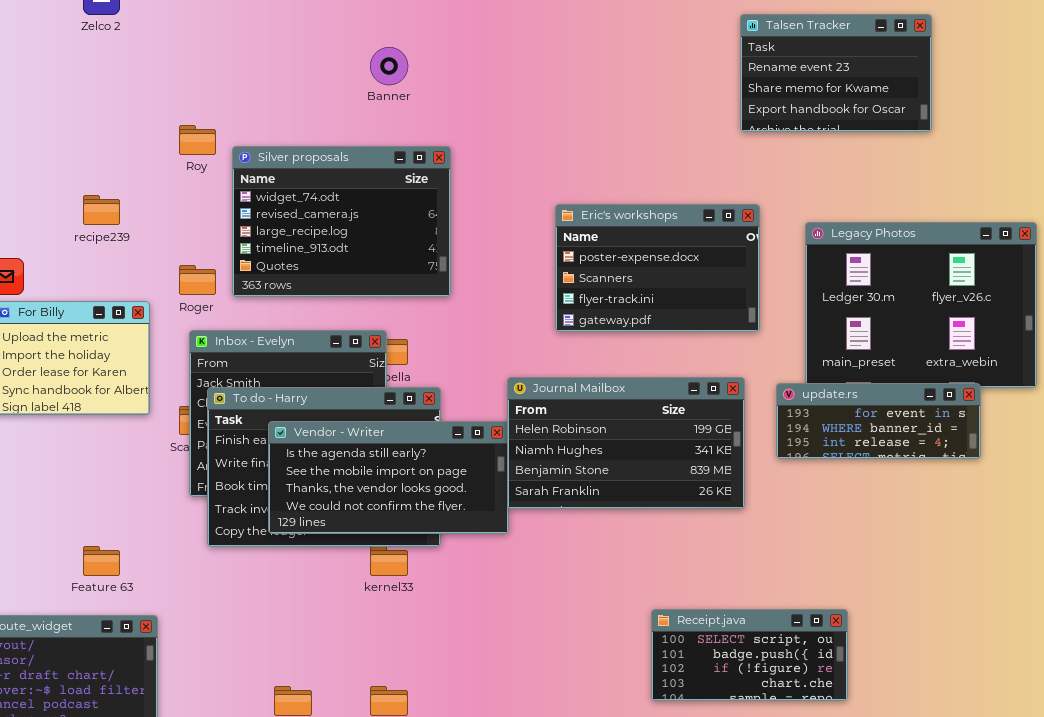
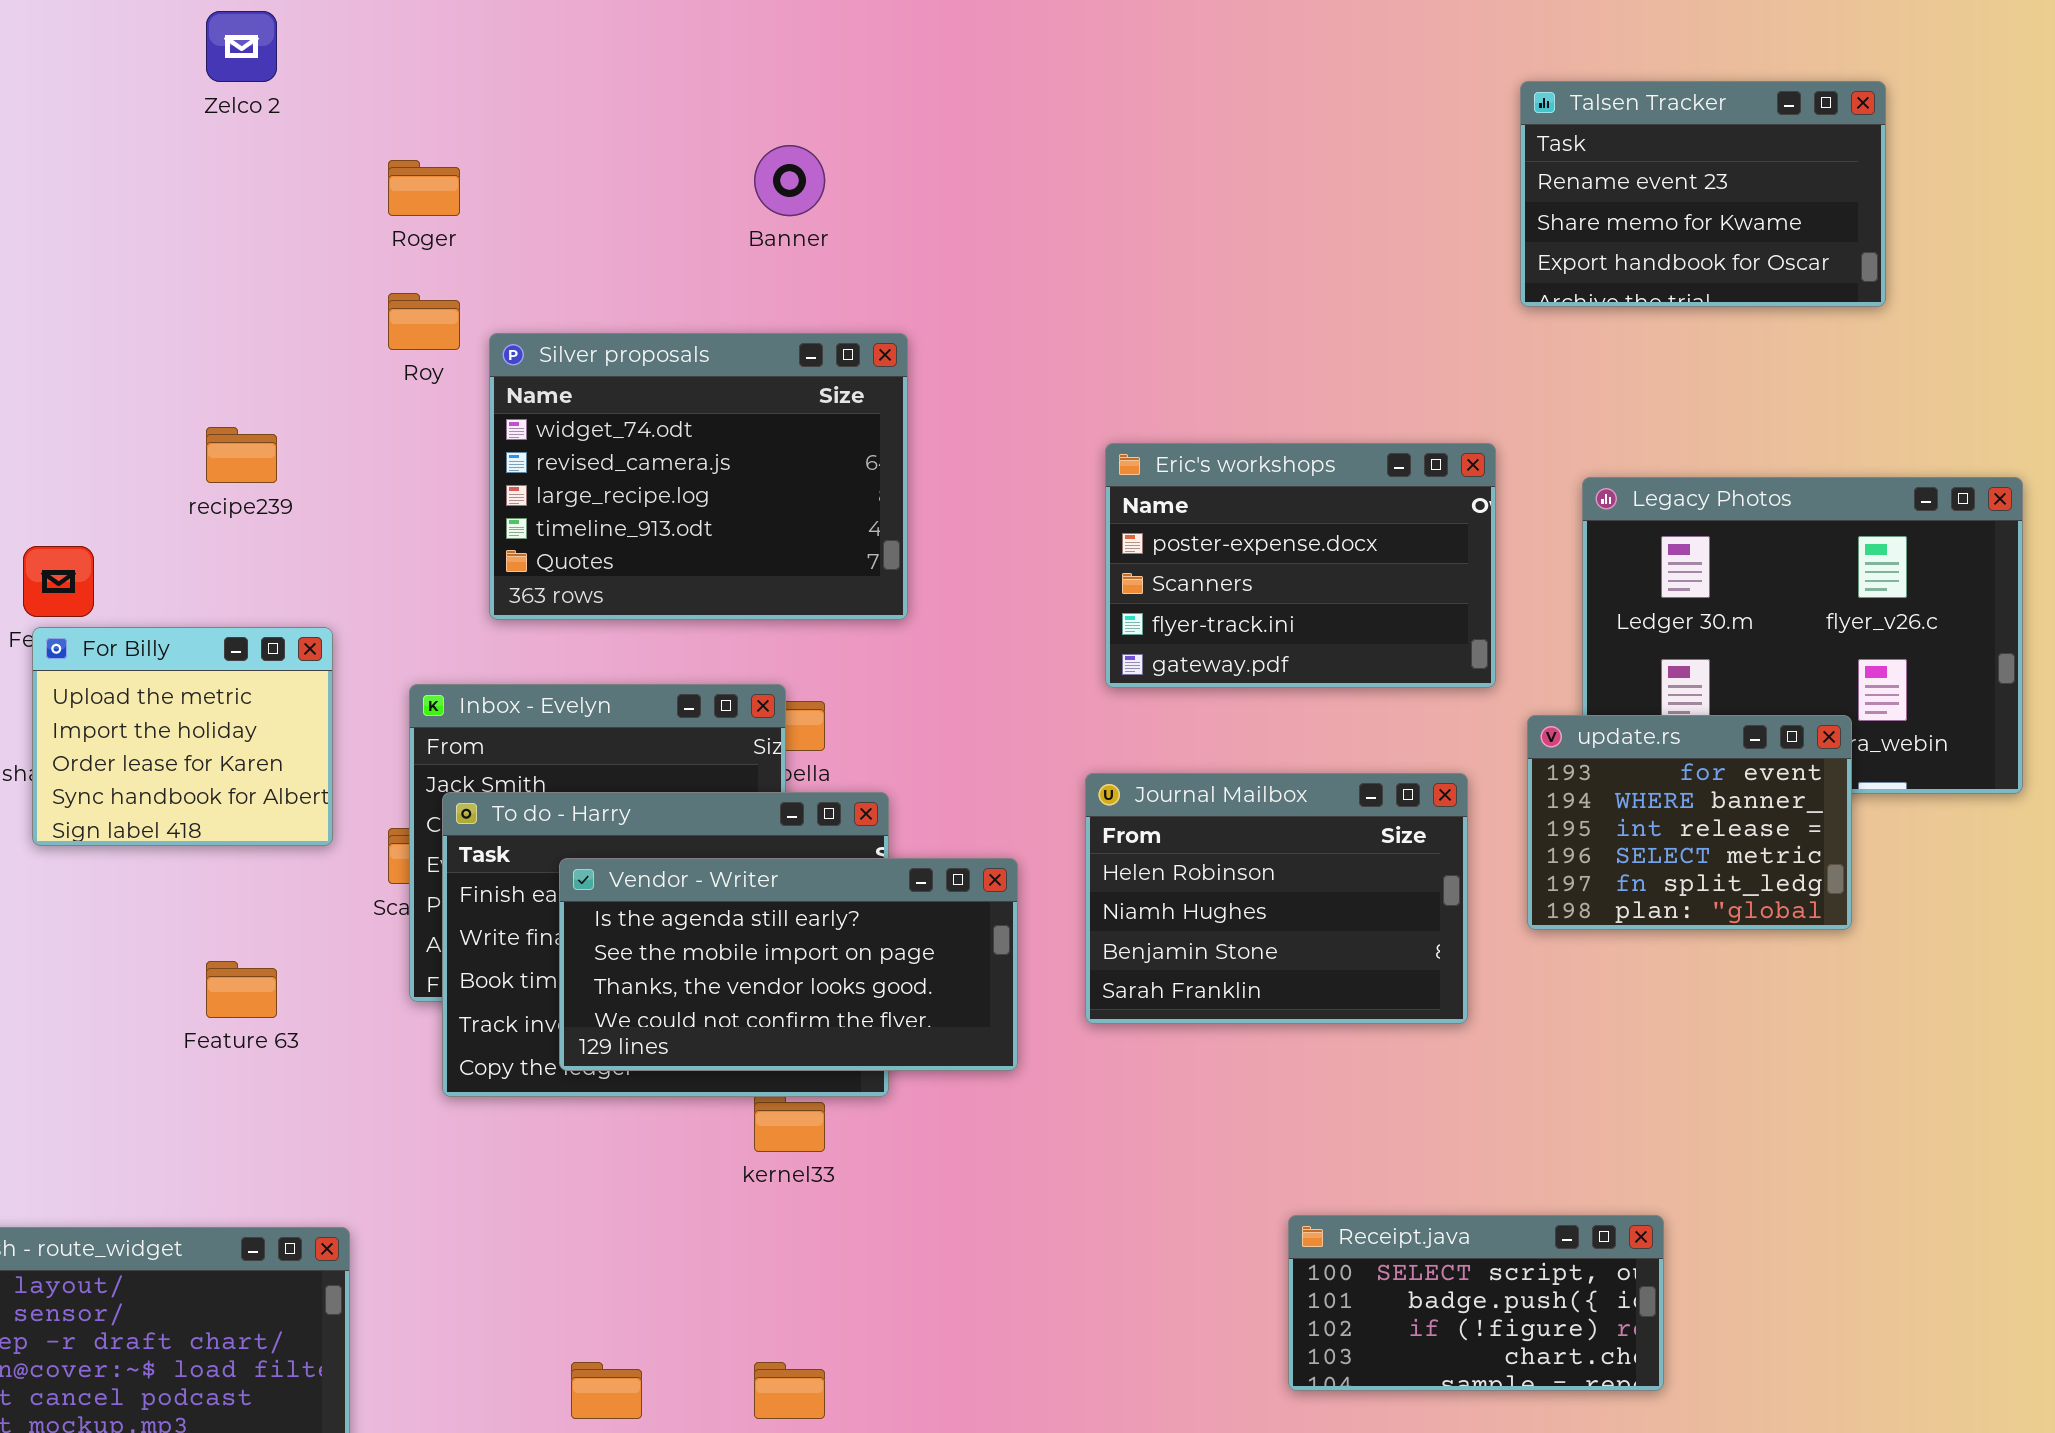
Talsen Tracker: [740,14,932,132] -> [1520,81,1886,307], moved
Roger: [179,265,216,295] -> [388,160,460,216], moved
Journal Mailbox: [507,377,745,509] -> [1085,773,1468,1024], resized
update.rs: [776,383,981,459] -> [1527,715,1852,930], resized
Feature 63: [83,546,120,576] -> [206,961,277,1018], moved

